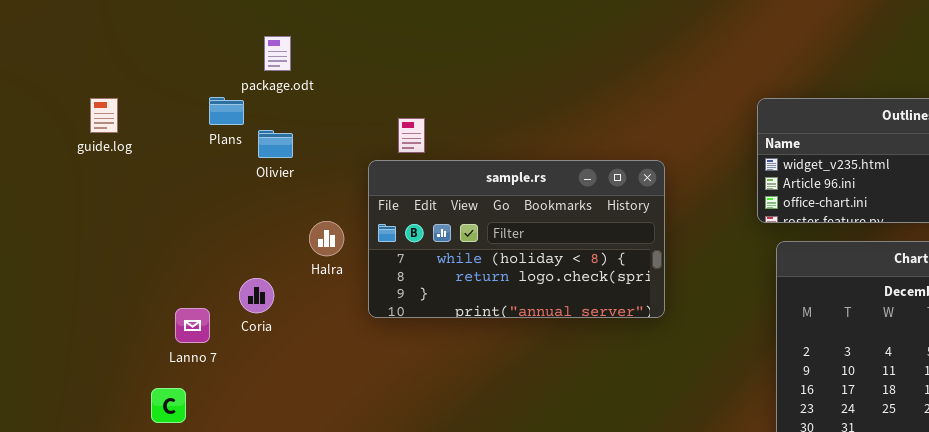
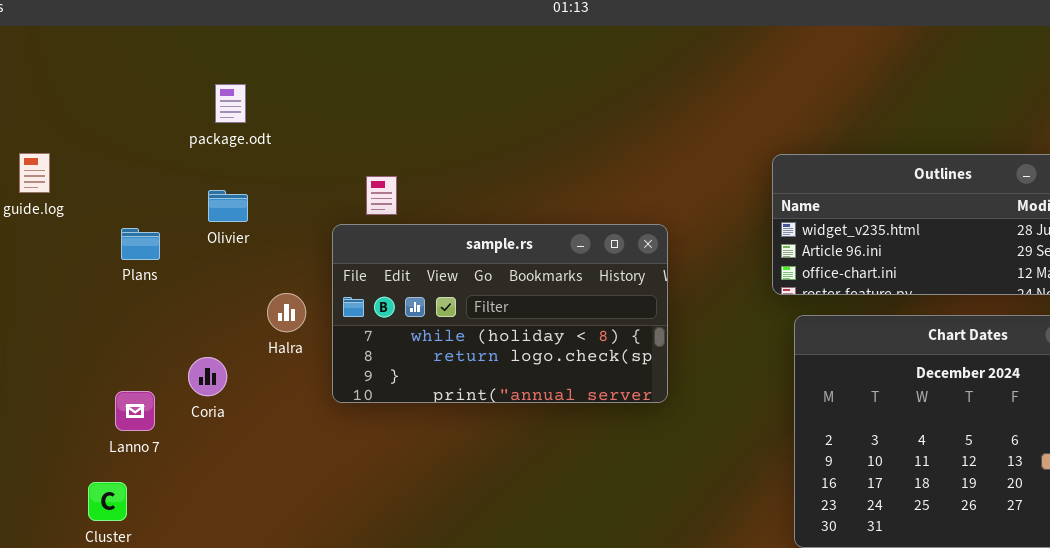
Plans: [209,97,244,125] -> [121,228,160,260], moved

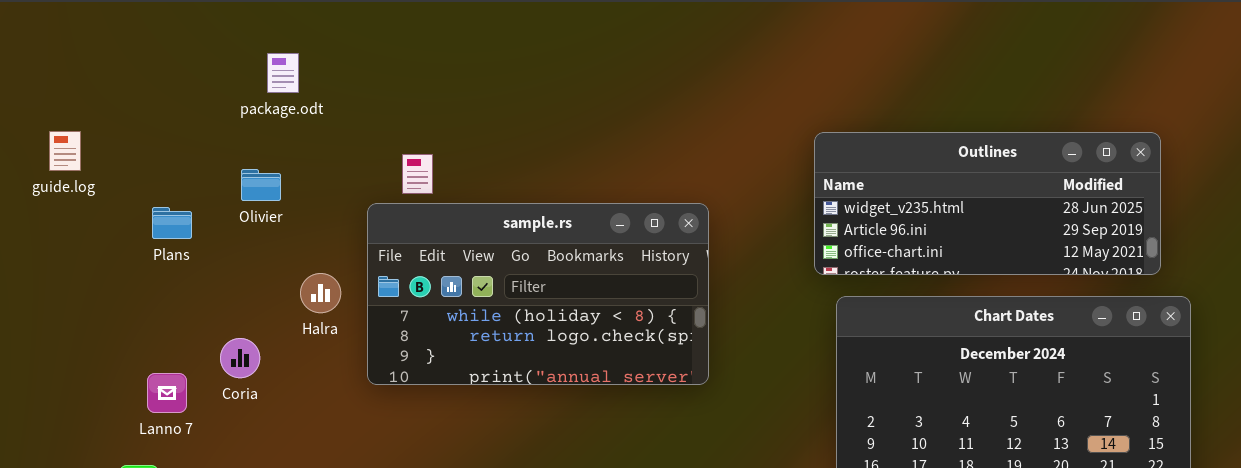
package.odt: [215,84,246,123] -> [267,53,299,93], moved

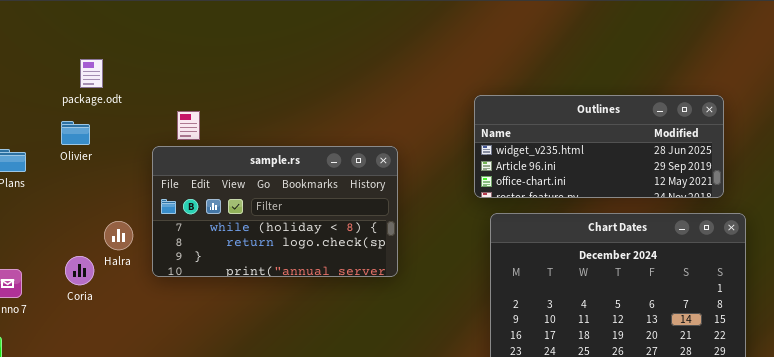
package.odt: [267,53,299,93] -> [80,59,103,88], moved
Halra: [300,273,341,313] -> [104,221,133,250], moved
Coria: [220,338,260,378] -> [65,256,94,285], moved

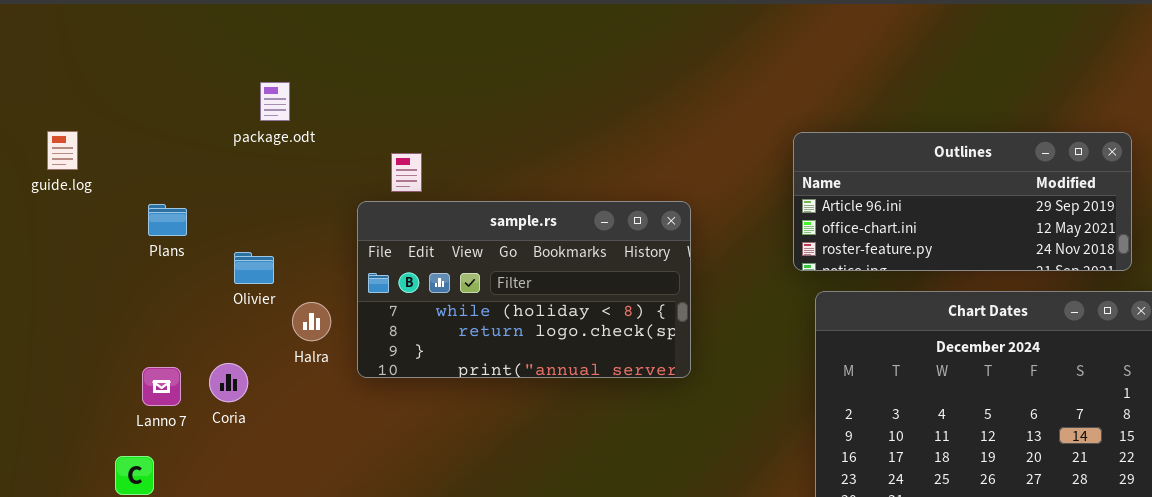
Outlines: [474,95,724,198] -> [793,132,1132,271], scrolled down 1 row
Olivier: [61,121,90,145] -> [234,252,274,284], moved
Coria: [65,256,94,285] -> [209,363,248,402], moved

